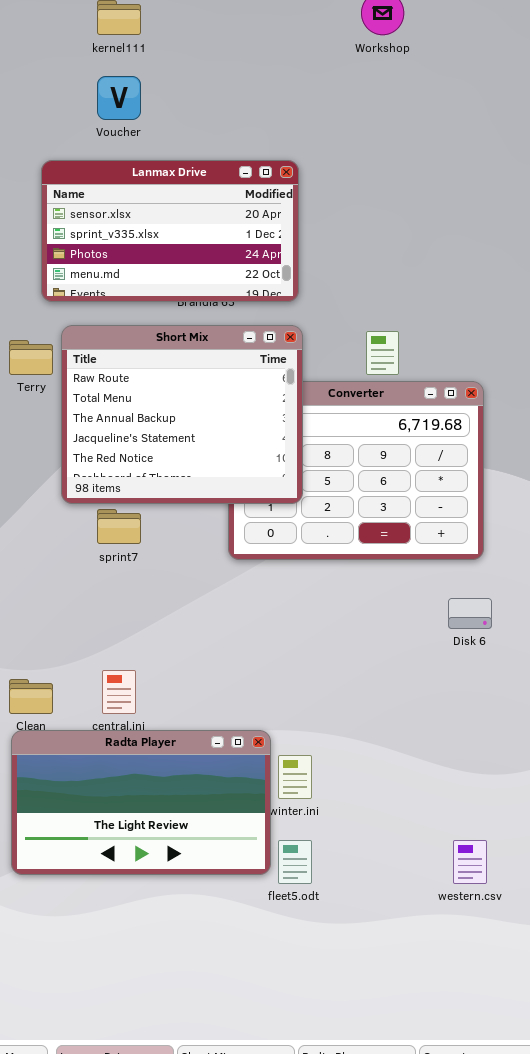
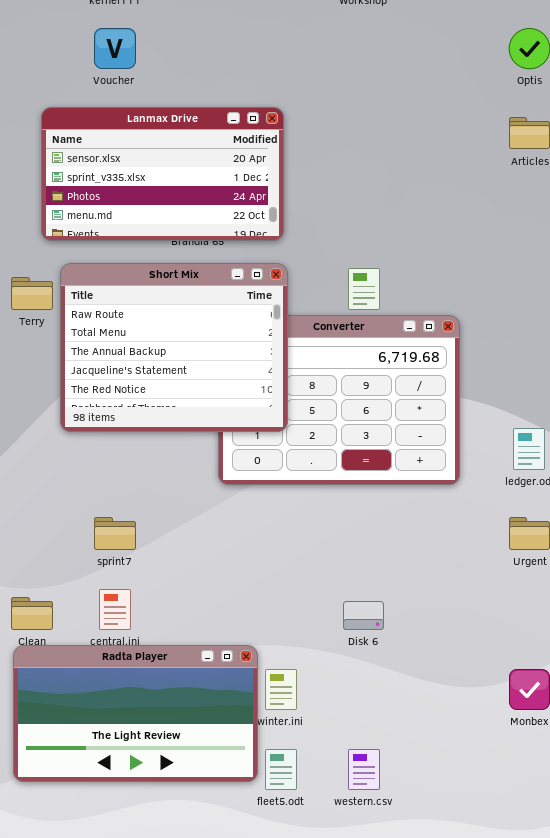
sprint7: [97,509,141,544] -> [94,517,136,550], moved
Disk 6: [448,598,492,629] -> [343,601,384,630], moved
western.csv: [453,840,487,884] -> [348,749,380,790], moved

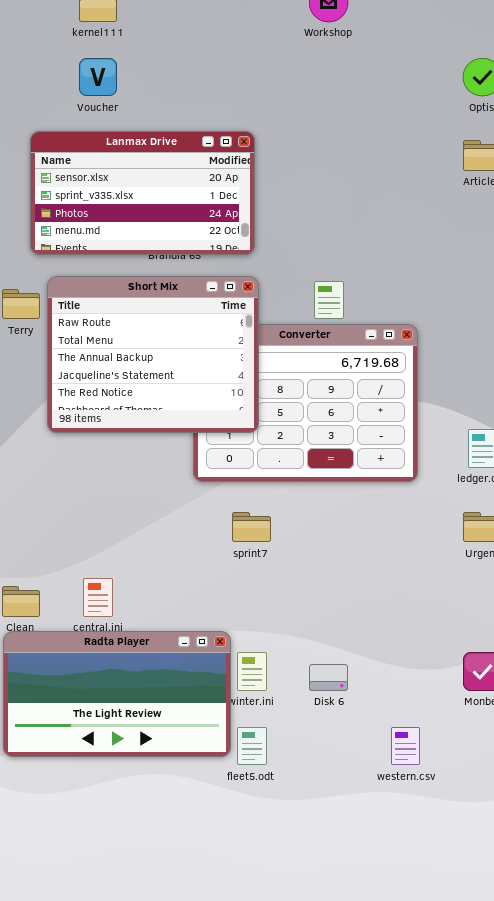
sprint7: [94,517,136,550] -> [232,512,271,542], moved
Disk 6: [343,601,384,630] -> [309,664,348,691], moved
western.csv: [348,749,380,790] -> [391,727,420,765], moved

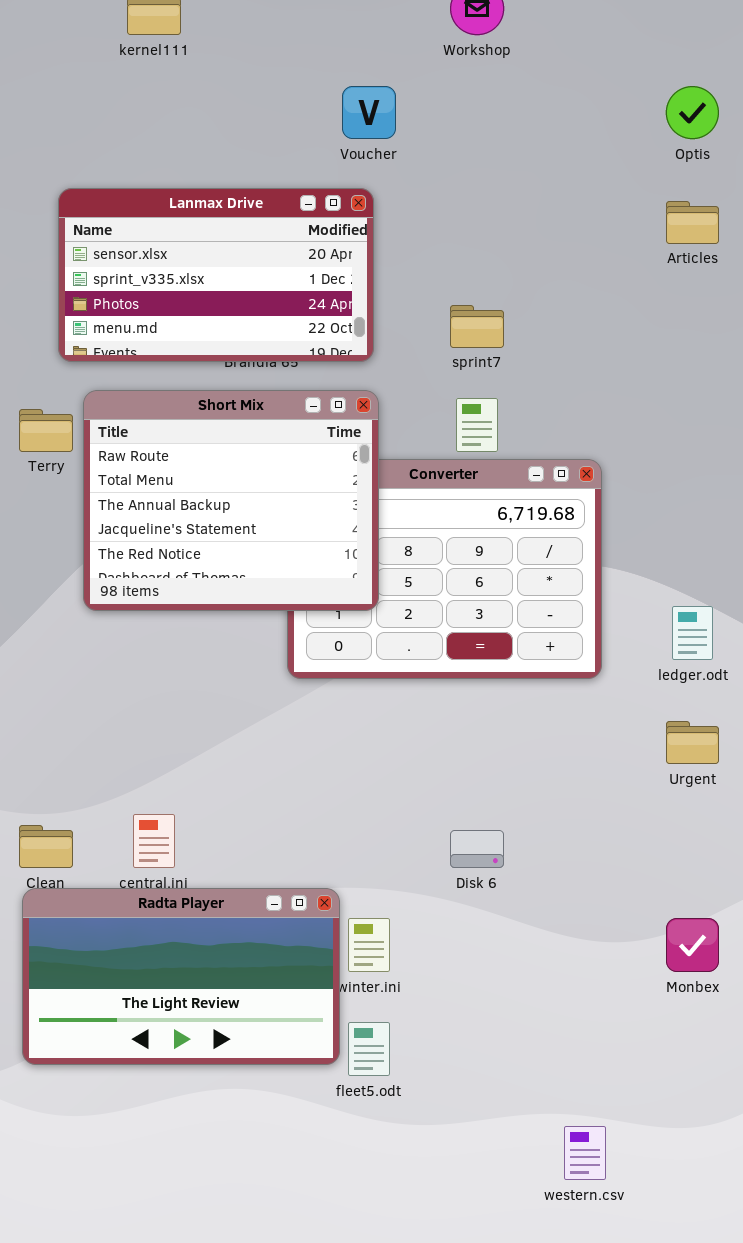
Voucher: [79,58,117,96] -> [342,86,396,139], moved
sprint7: [232,512,271,542] -> [450,305,504,348], moved
Disk 6: [309,664,348,691] -> [450,830,504,868], moved
western.csv: [391,727,420,765] -> [564,1126,606,1180], moved

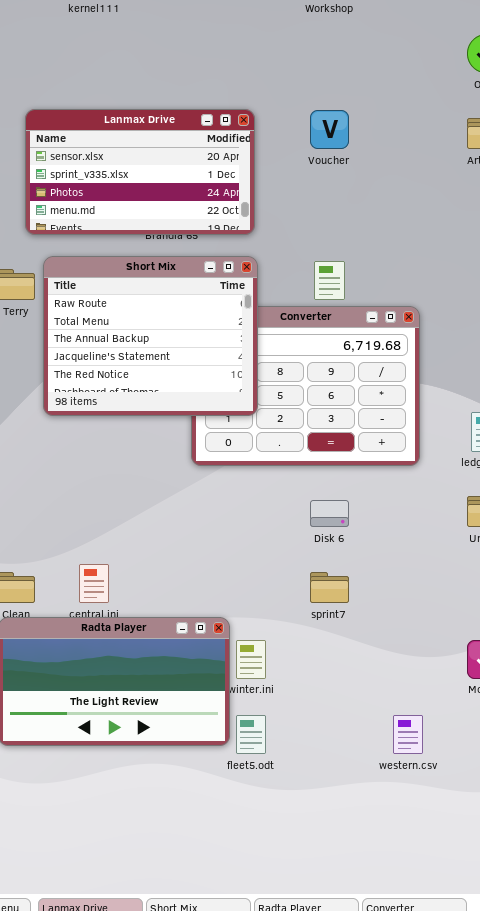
Voucher: [342,86,396,139] -> [310,110,349,149], moved
sprint7: [450,305,504,348] -> [310,572,349,603], moved
Disk 6: [450,830,504,868] -> [310,500,349,527], moved
western.csv: [564,1126,606,1180] -> [393,715,423,754], moved

